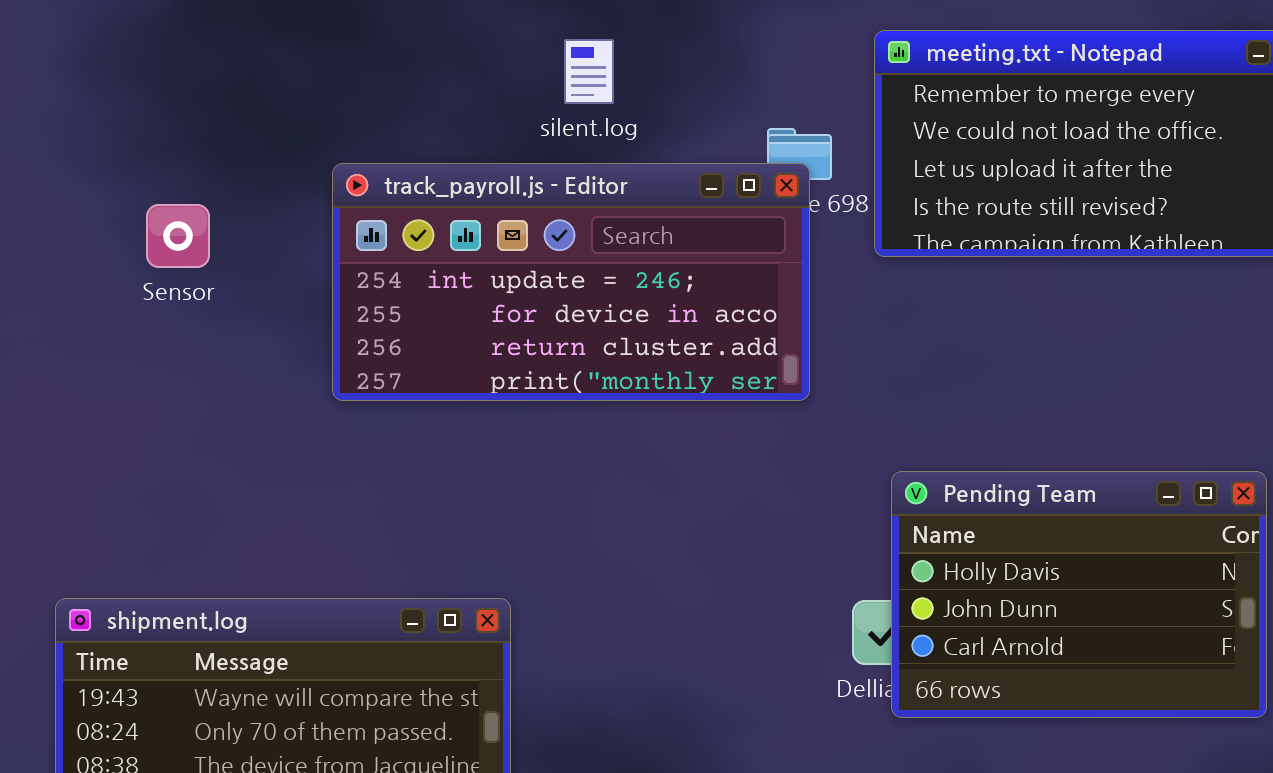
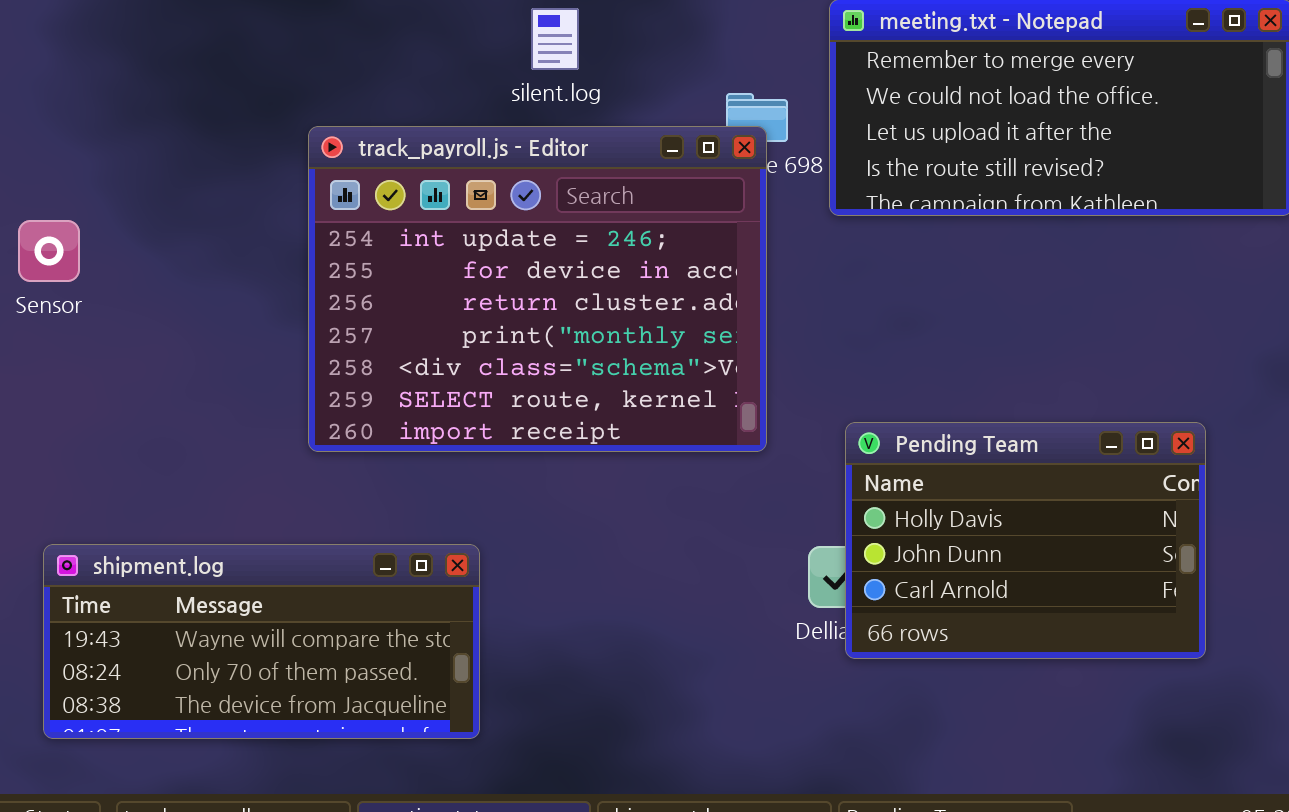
track_payroll.js - Editor: [332,163,810,401] -> [308,126,767,452], resized
Sensor: [146,204,210,268] -> [18,220,80,282], moved

